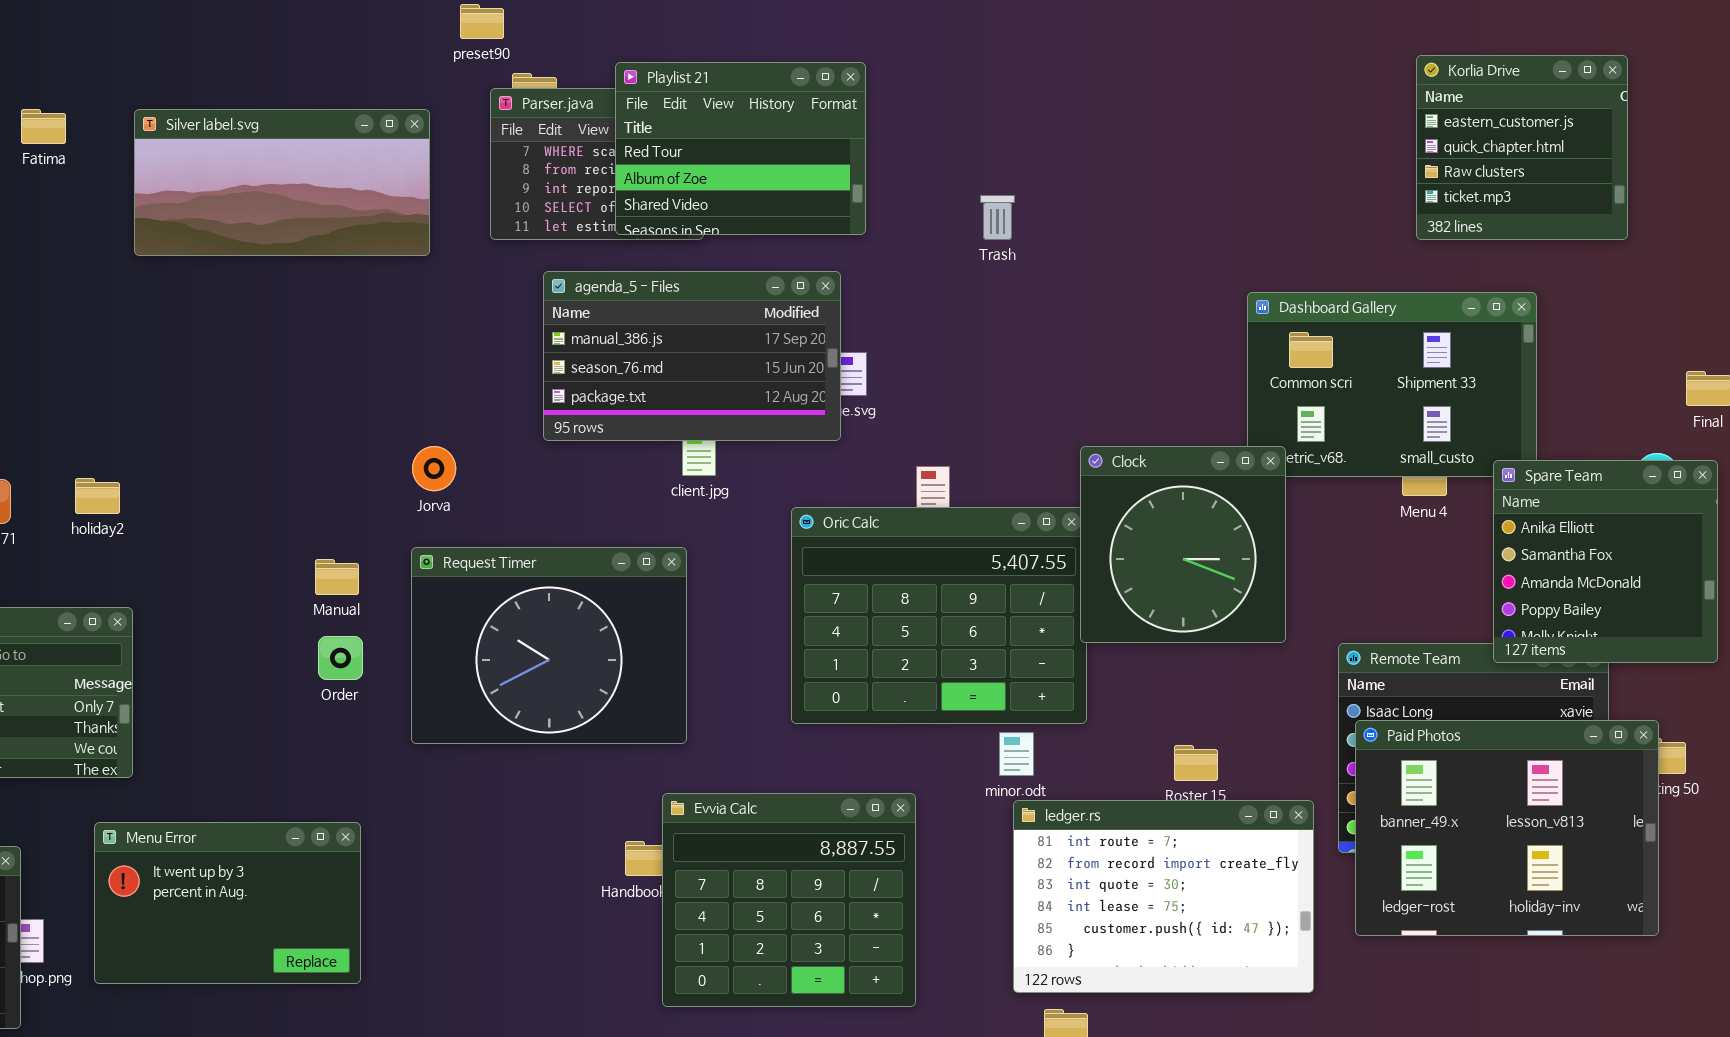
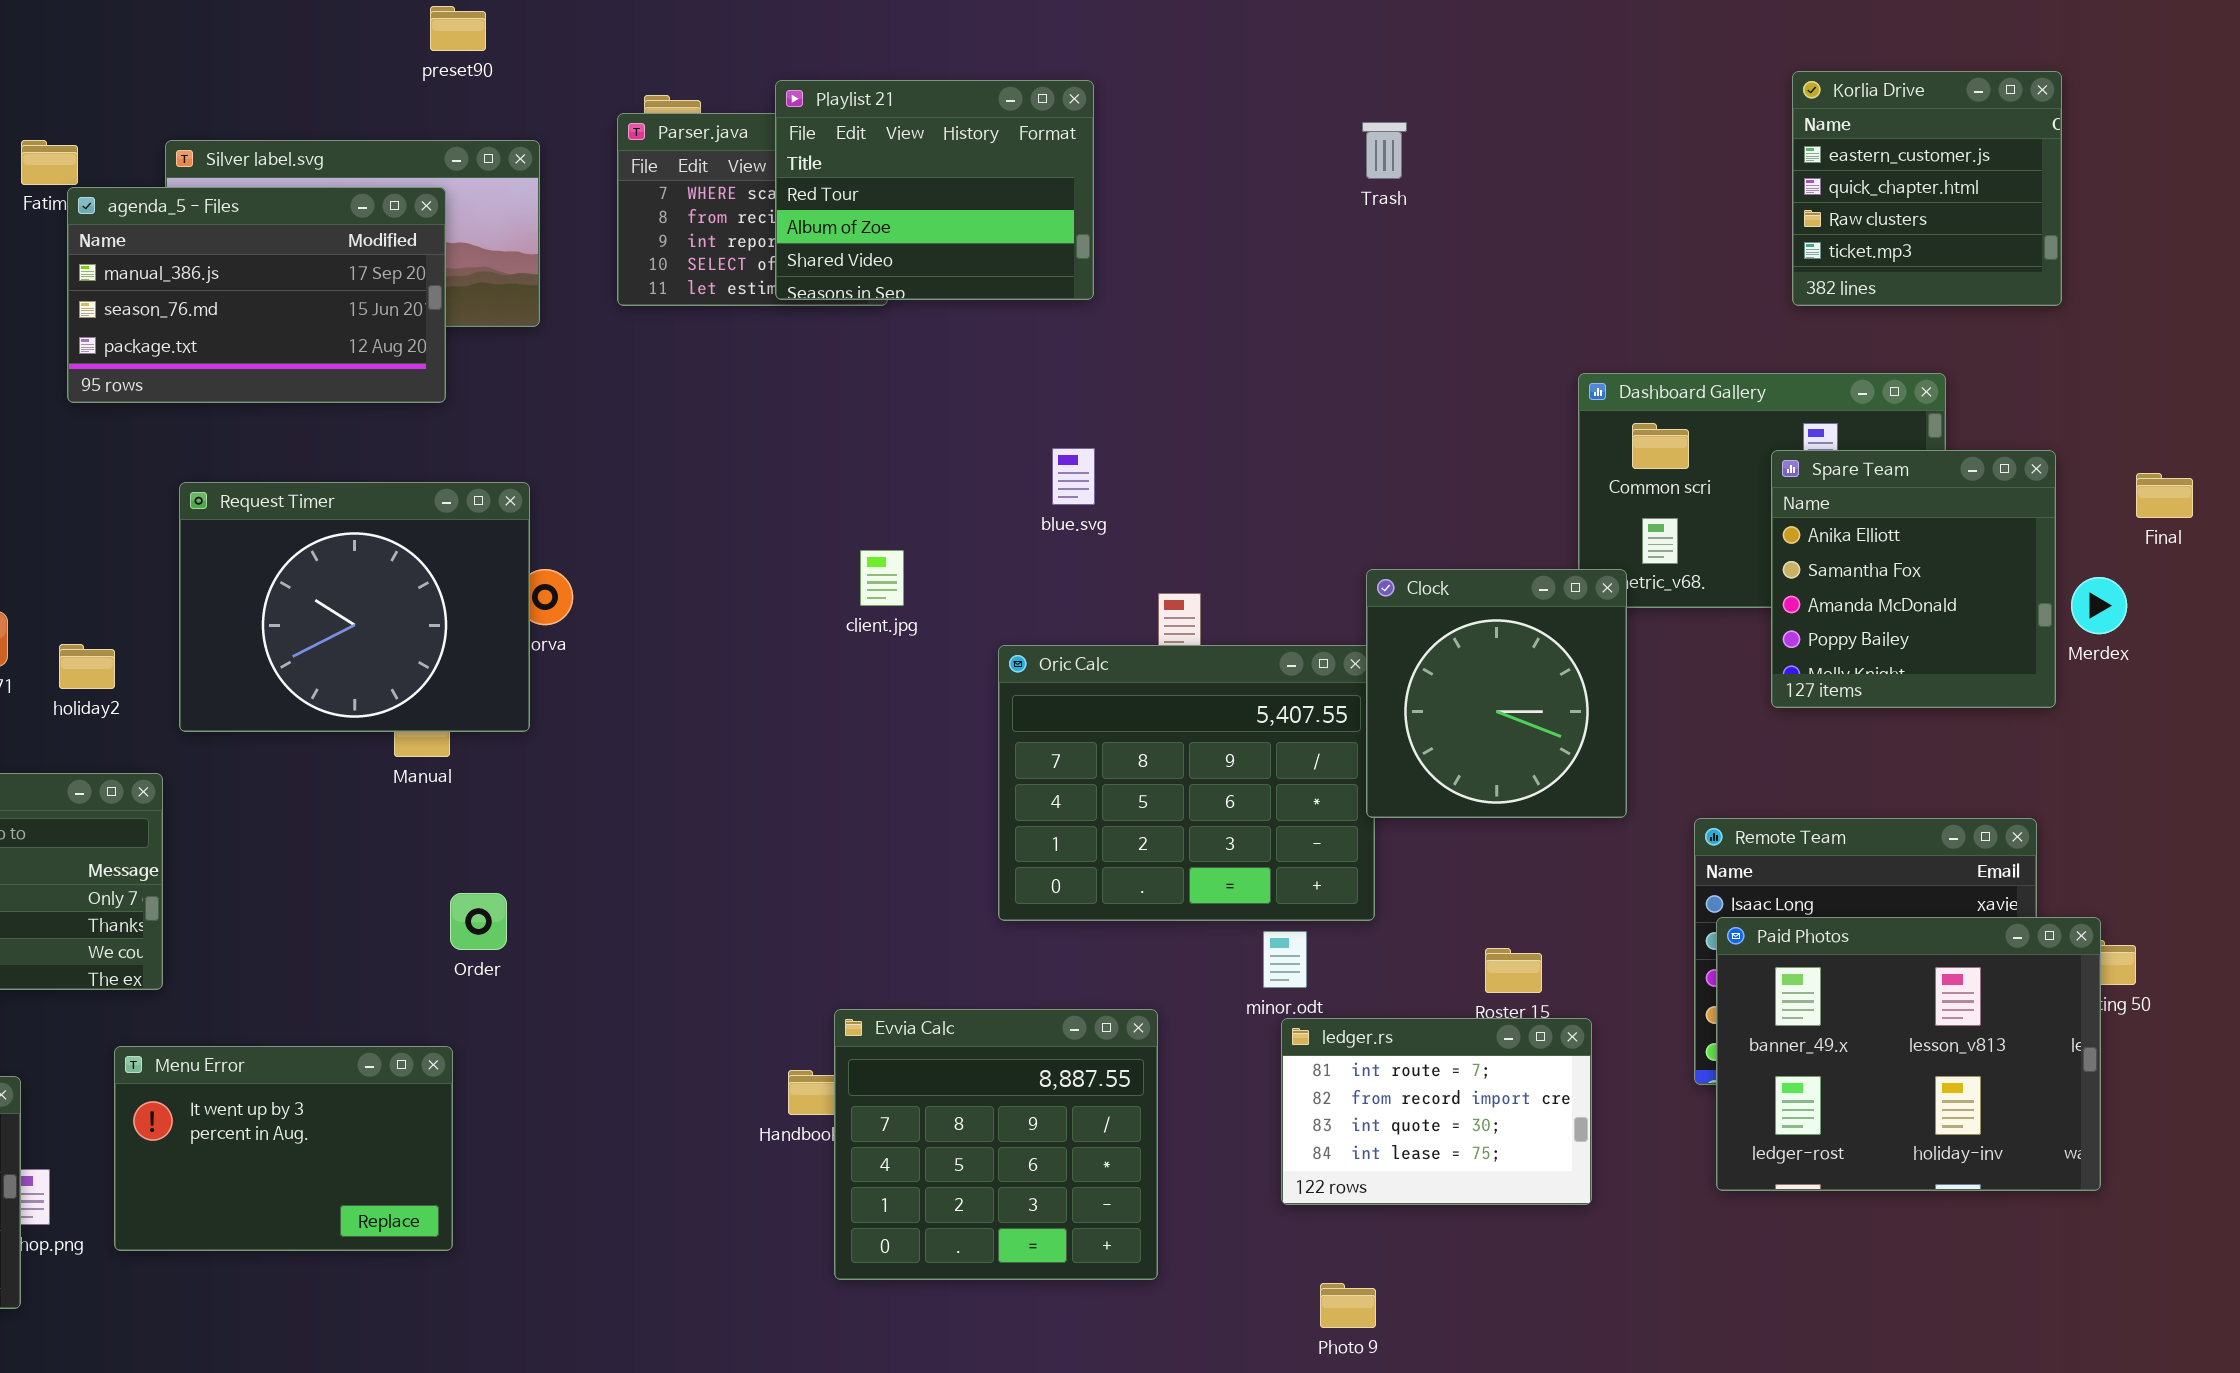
preset90: [460,4,504,39] -> [430,6,486,51], moved
Trash: [980,195,1015,240] -> [1362,122,1407,179], moved
agenda_5 - Files: [543,271,841,441] -> [67,187,446,403], moved
Spare Team: [1493,460,1718,663] -> [1771,450,2056,708], moved
holiday2: [75,478,120,514] -> [59,644,115,689], moved
Request Timer: [411,547,687,744] -> [179,482,530,732], moved
Order: [318,636,363,680] -> [450,893,507,950], moved
ledger.rs: [1013,800,1314,993] -> [1281,1018,1592,1205], resized

